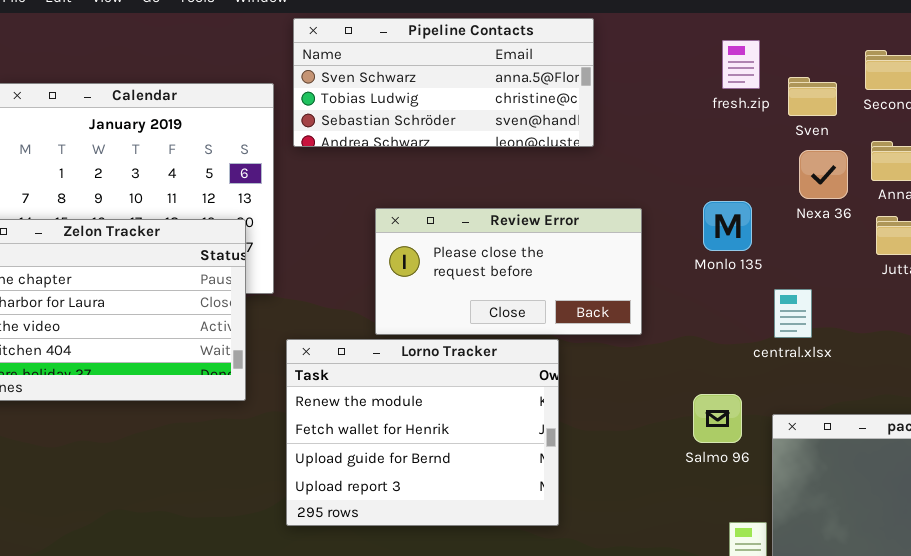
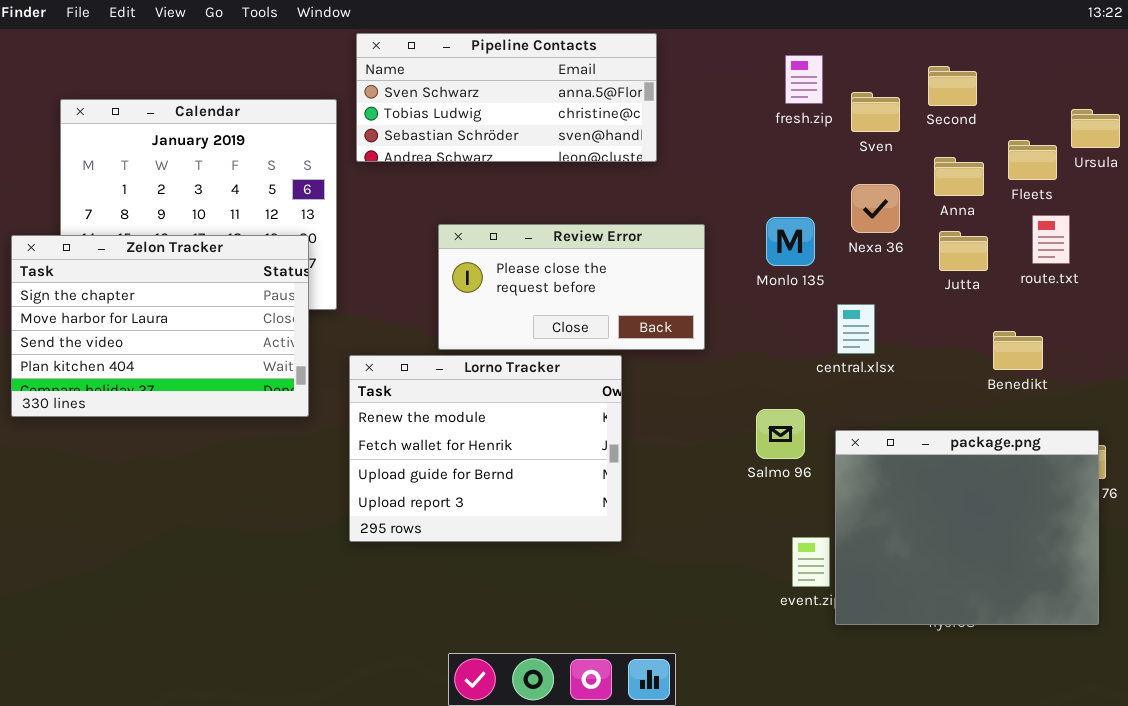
Nexa 36: [799,150,848,199] -> [851,184,900,233], moved

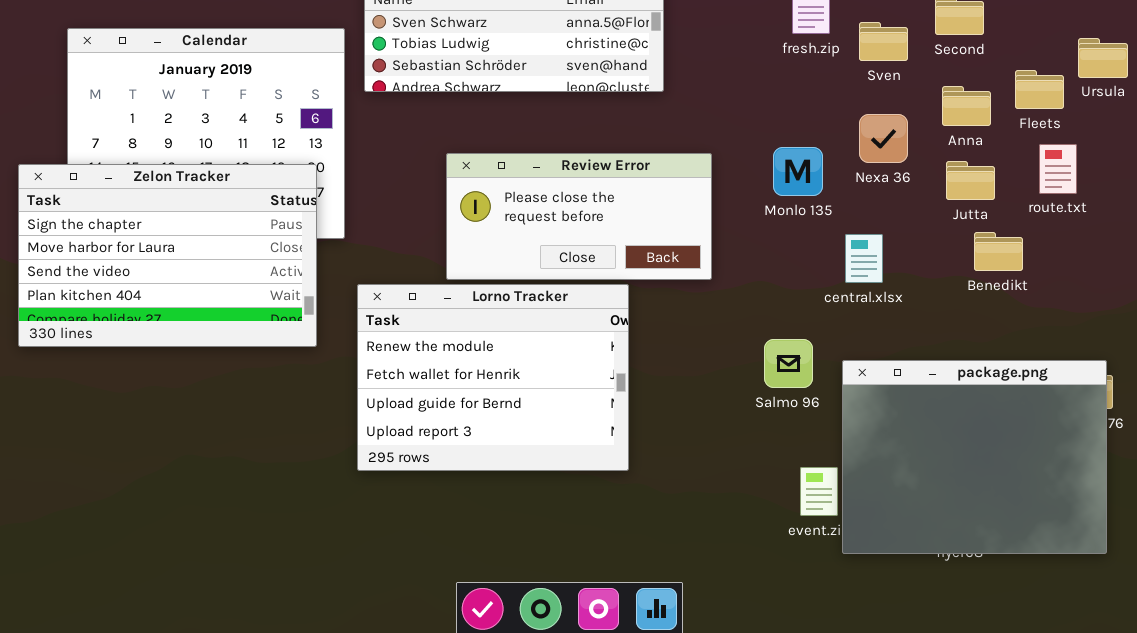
Benedikt: [993,331,1043,370] -> [974,232,1023,271], moved

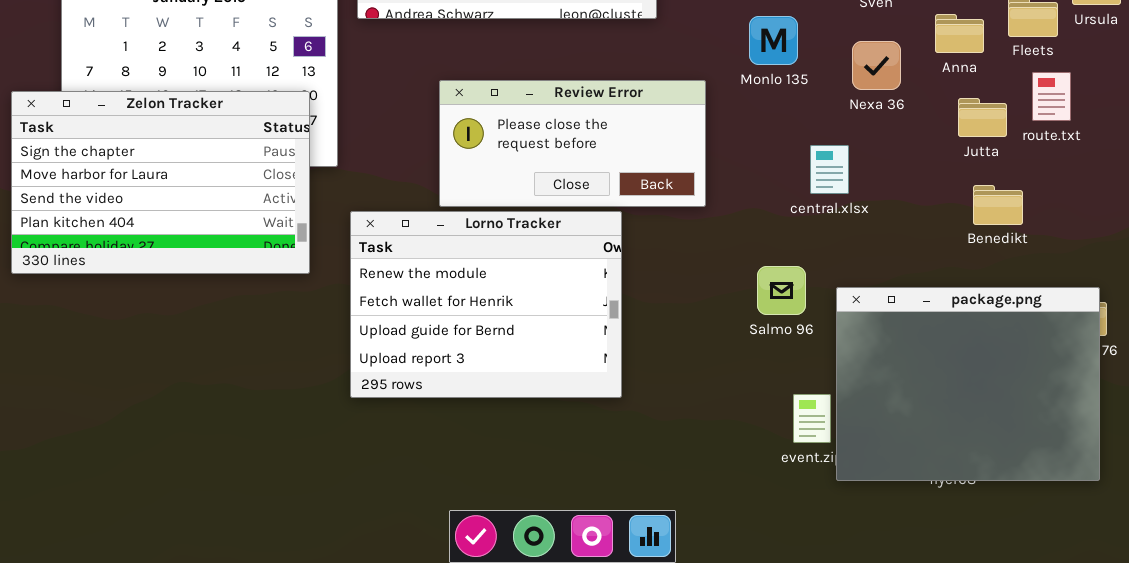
Monlo 135: [773,147,823,196] -> [749,16,798,65], moved
Jutta: [946,161,995,200] -> [958,98,1007,137], moved
Benedikt: [974,232,1023,271] -> [973,185,1023,225], moved
central.xlsx: [845,234,883,283] -> [810,145,849,194], moved

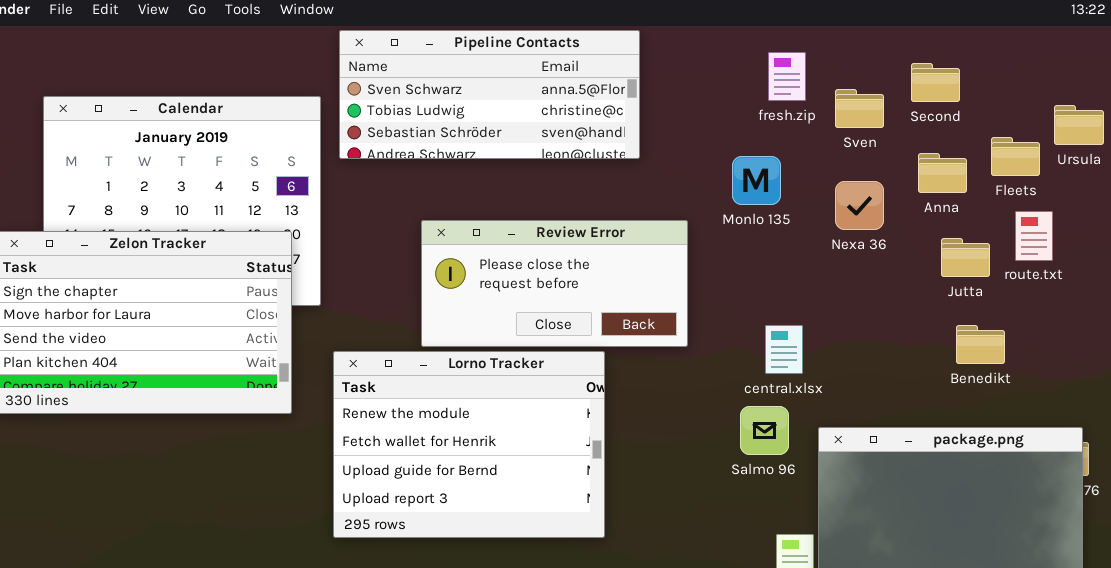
central.xlsx: [810,145,849,194] -> [765,325,803,374], moved

